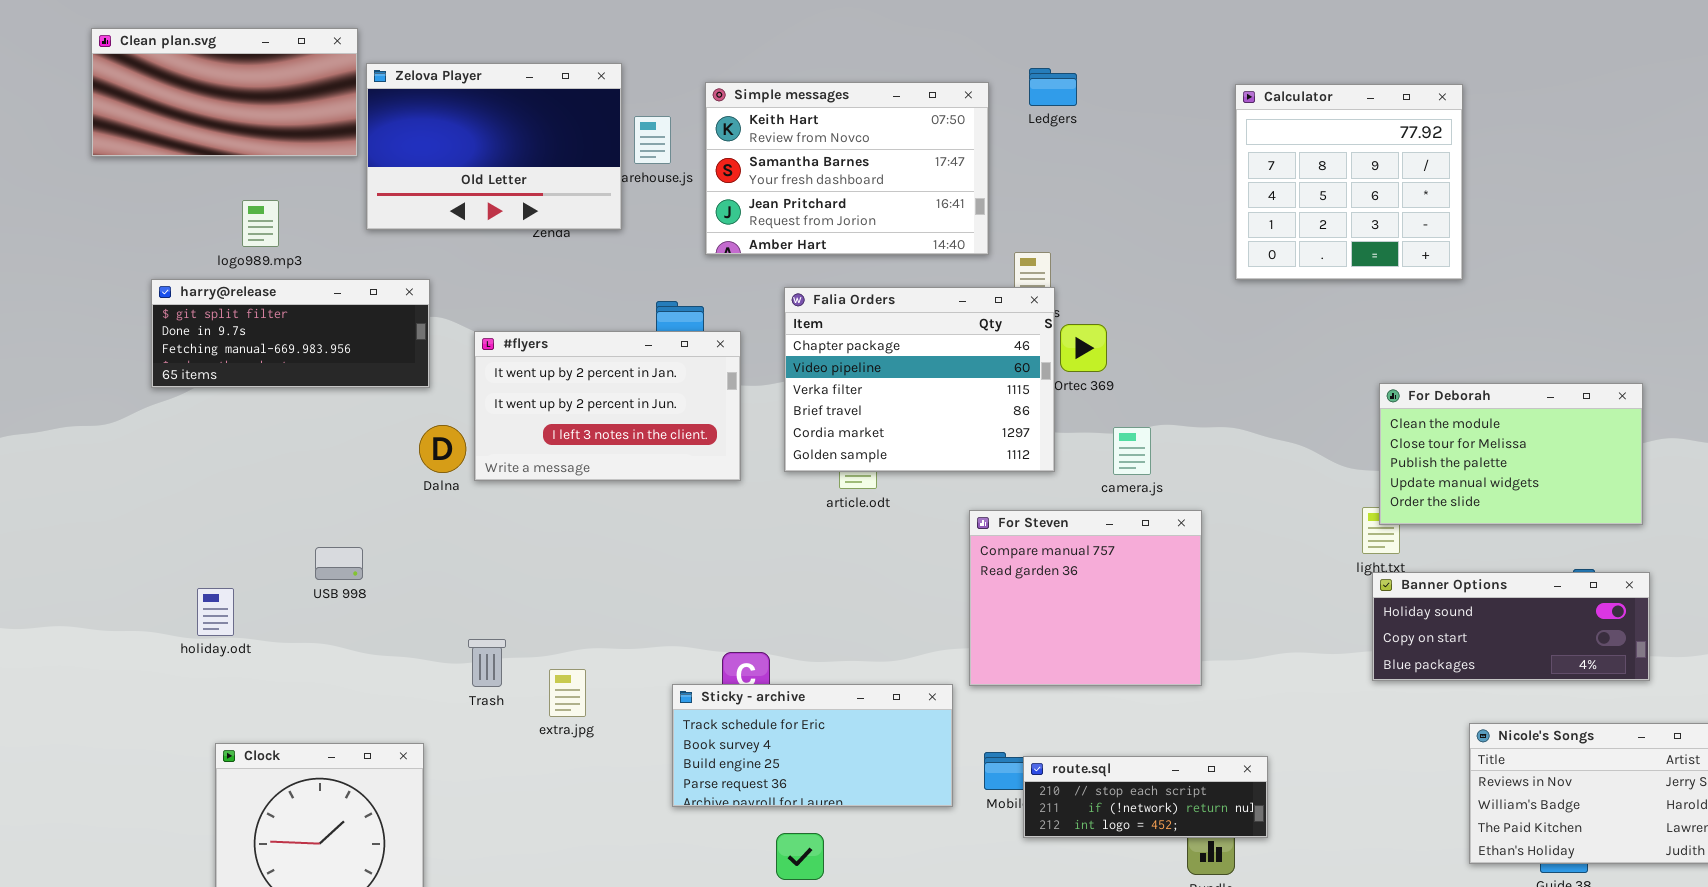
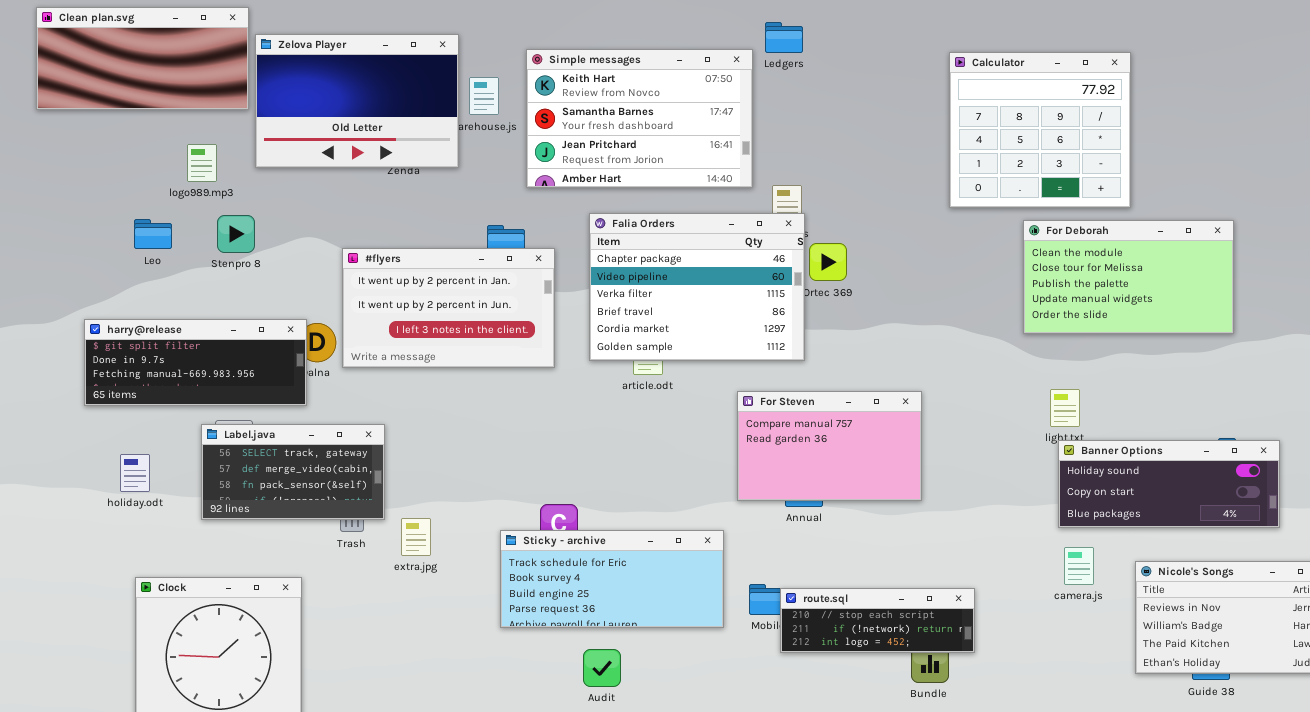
Ledgers: [1029,68,1077,106] -> [765,22,803,53], moved
logo989.mp3: [242,200,279,247] -> [187,144,217,182], moved
harry@release: [151,279,430,388] -> [84,319,307,406], moved
For Deborah: [1379,383,1643,525] -> [1023,220,1234,334], moved
camera.js: [1113,427,1151,475] -> [1064,547,1094,585], moved
For Steven: [969,510,1202,686] -> [737,391,922,501], resized
Label.java: none -> [201,424,385,520], opened

